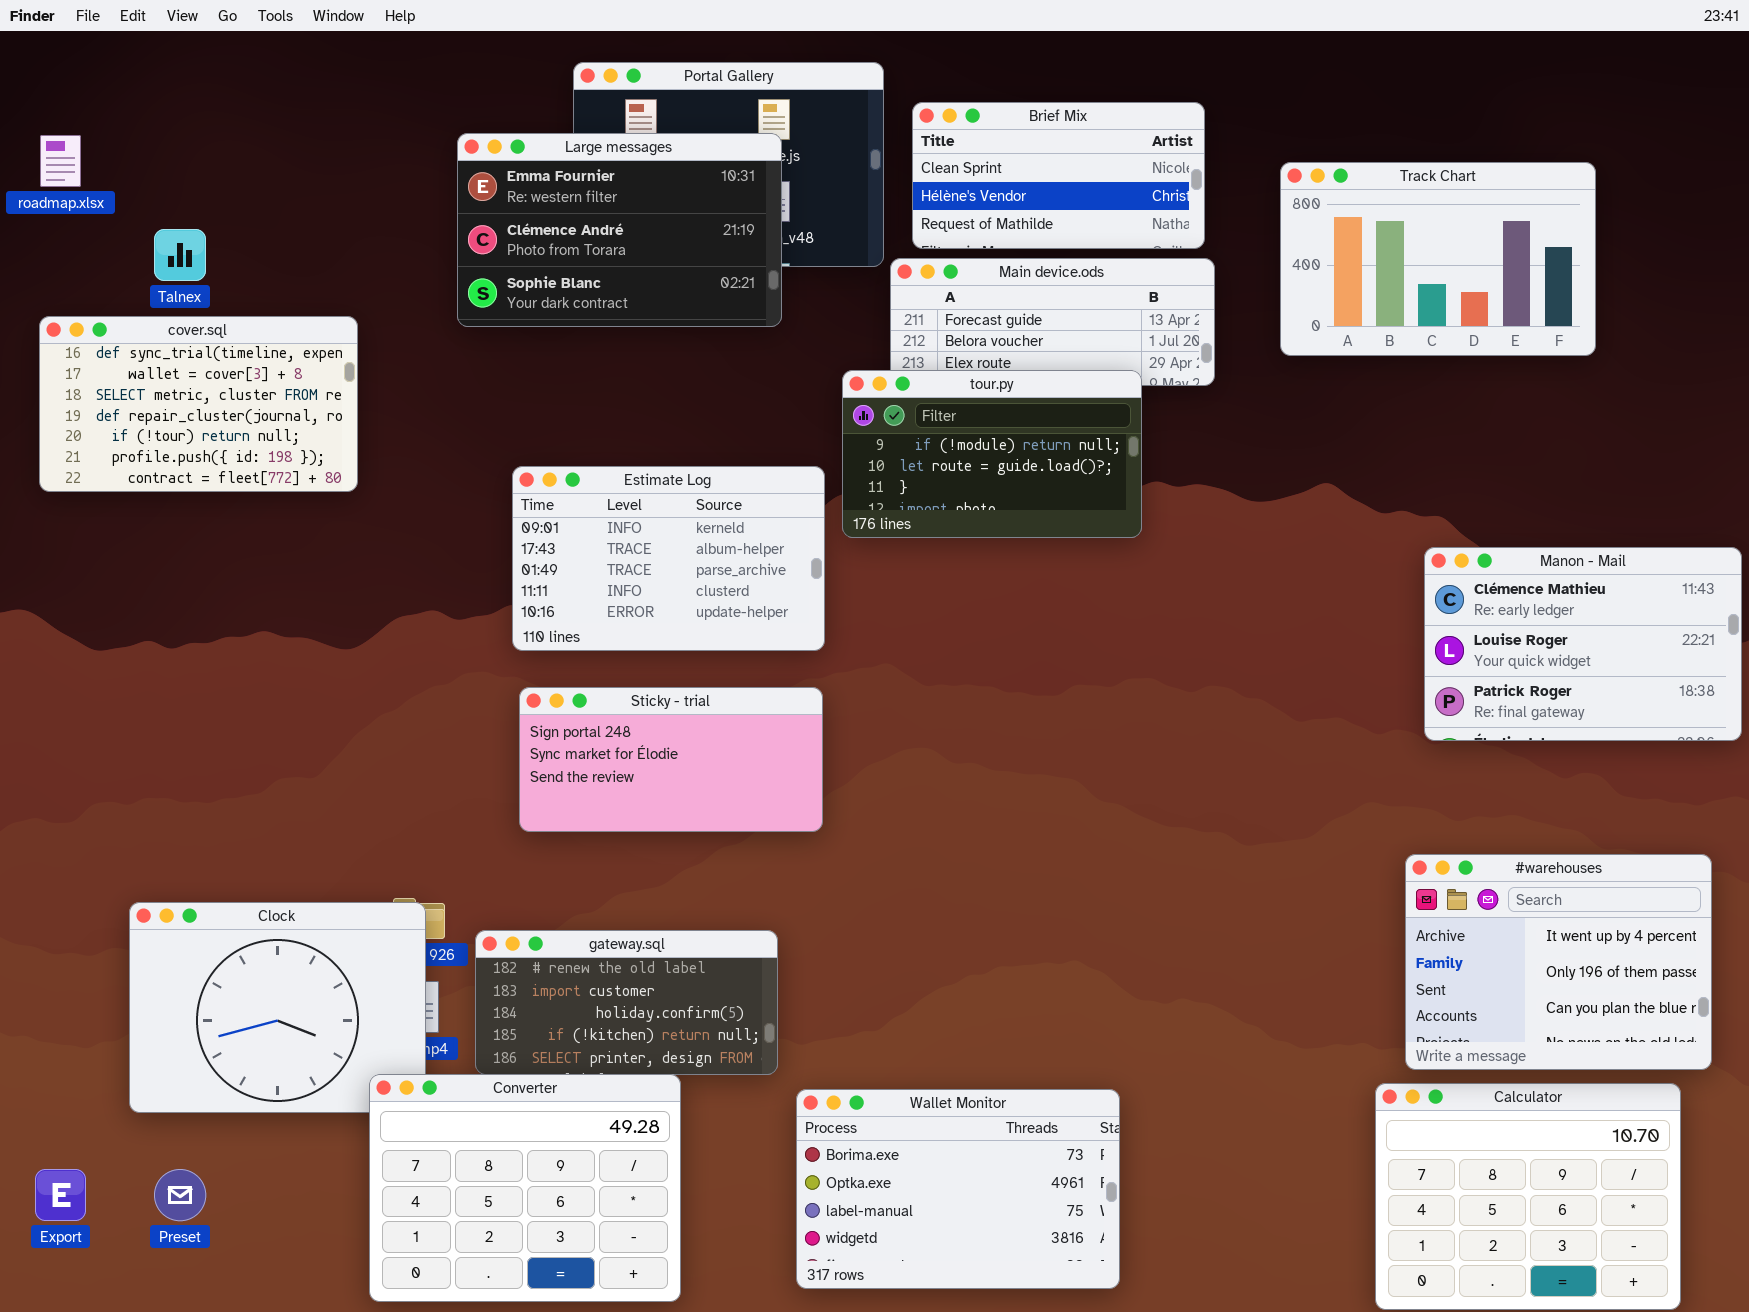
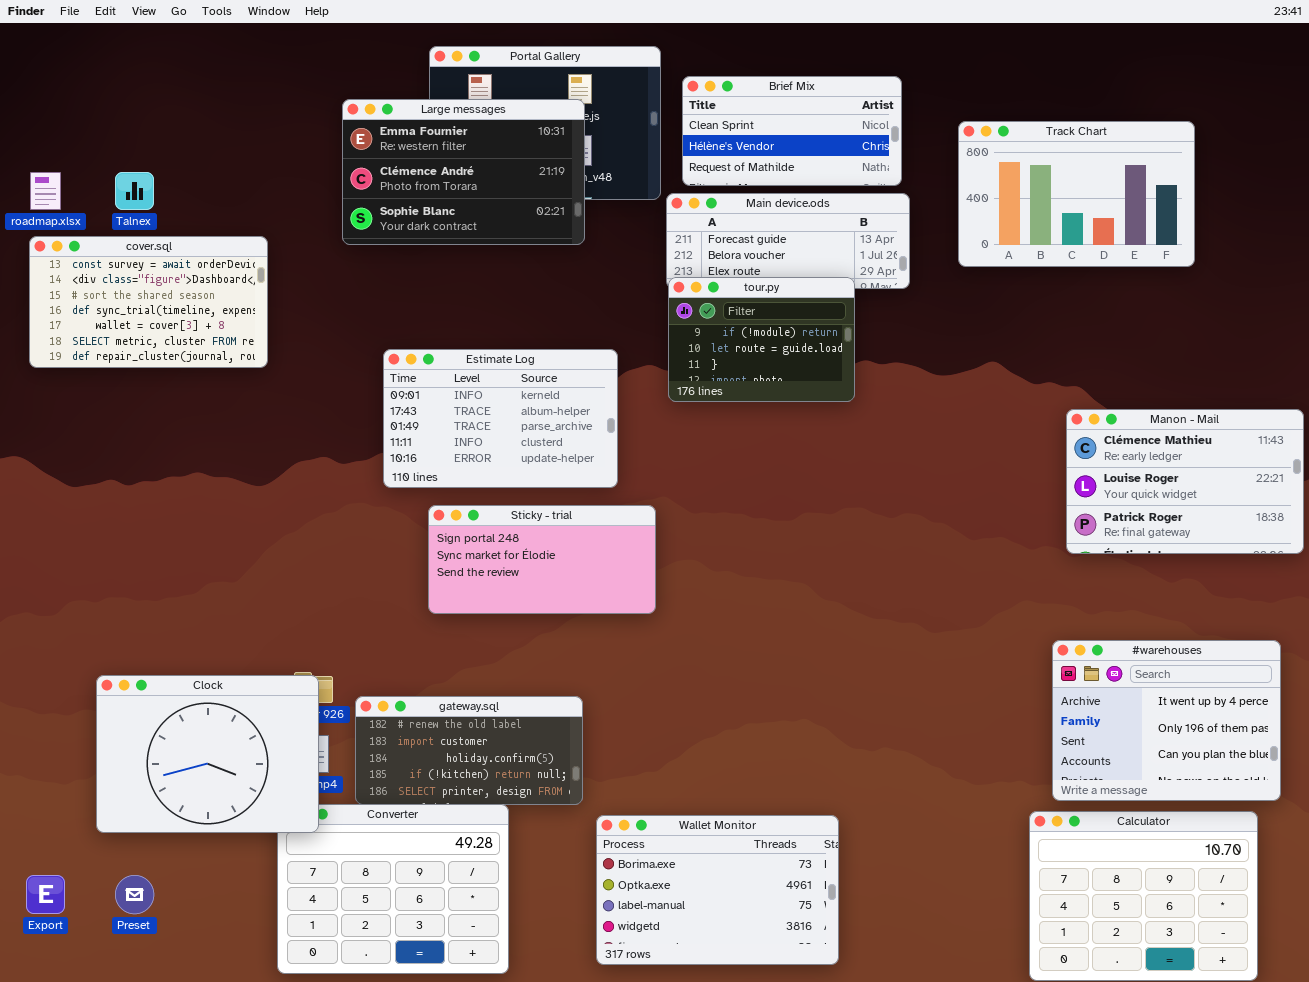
roadmap.xlsx: [40,135,81,187] -> [30,172,61,210], moved
cover.sql: [39,316,358,492] -> [29,236,268,368], scrolled up 3 rows
tour.py: [842,370,1142,538] -> [668,277,855,402], resized
Sticky - trial: [519,687,823,832] -> [428,505,656,614], moved
Clock: [129,902,426,1113] -> [96,675,319,833], raised

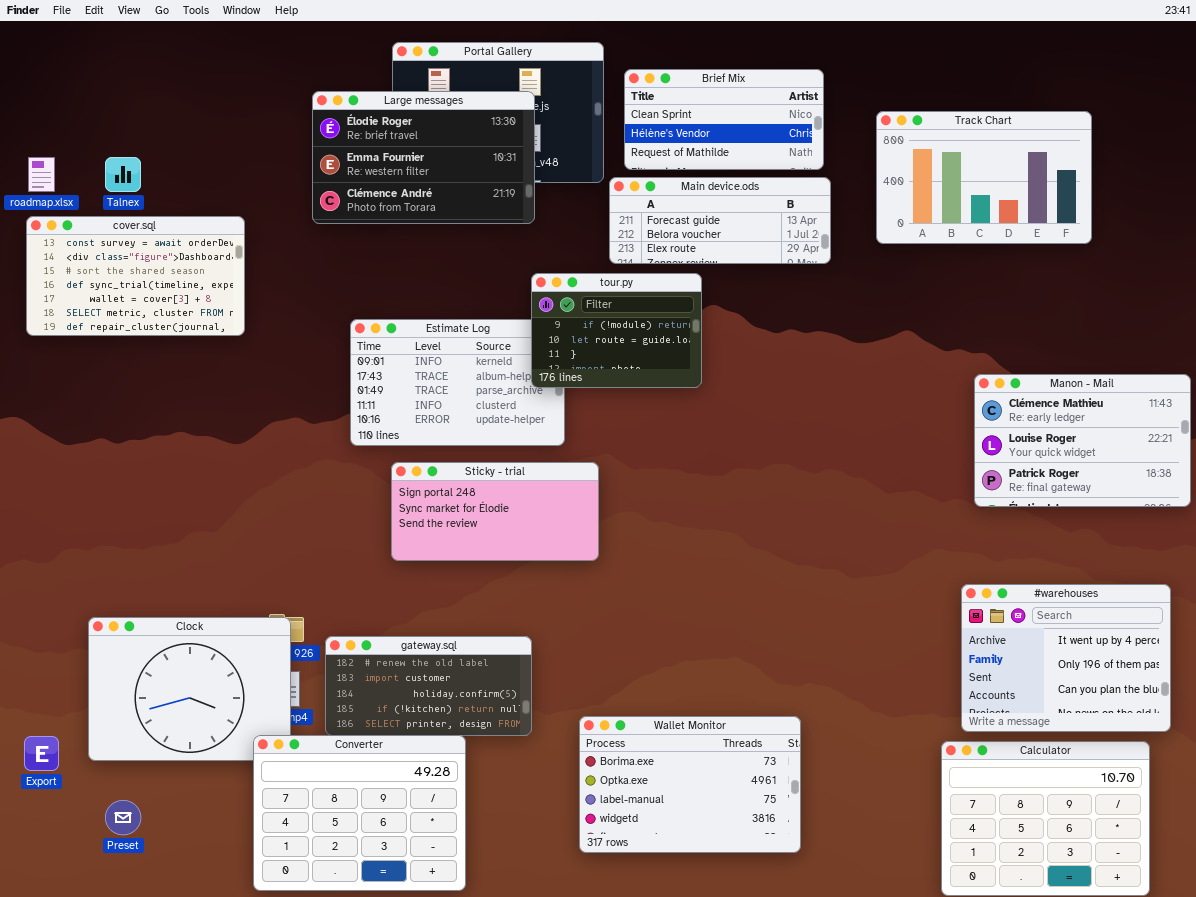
Large messages: [342,99,585,245] -> [312,91,535,224], scrolled up 1 row
tour.py: [668,277,855,402] -> [531,273,702,388], moved
Converter: [277,804,509,974] -> [253,735,466,891], raised
Wallet Monitor: [596,815,839,965] -> [579,716,801,853], moved
Export: [26,875,65,914] -> [24,736,59,771], moved

